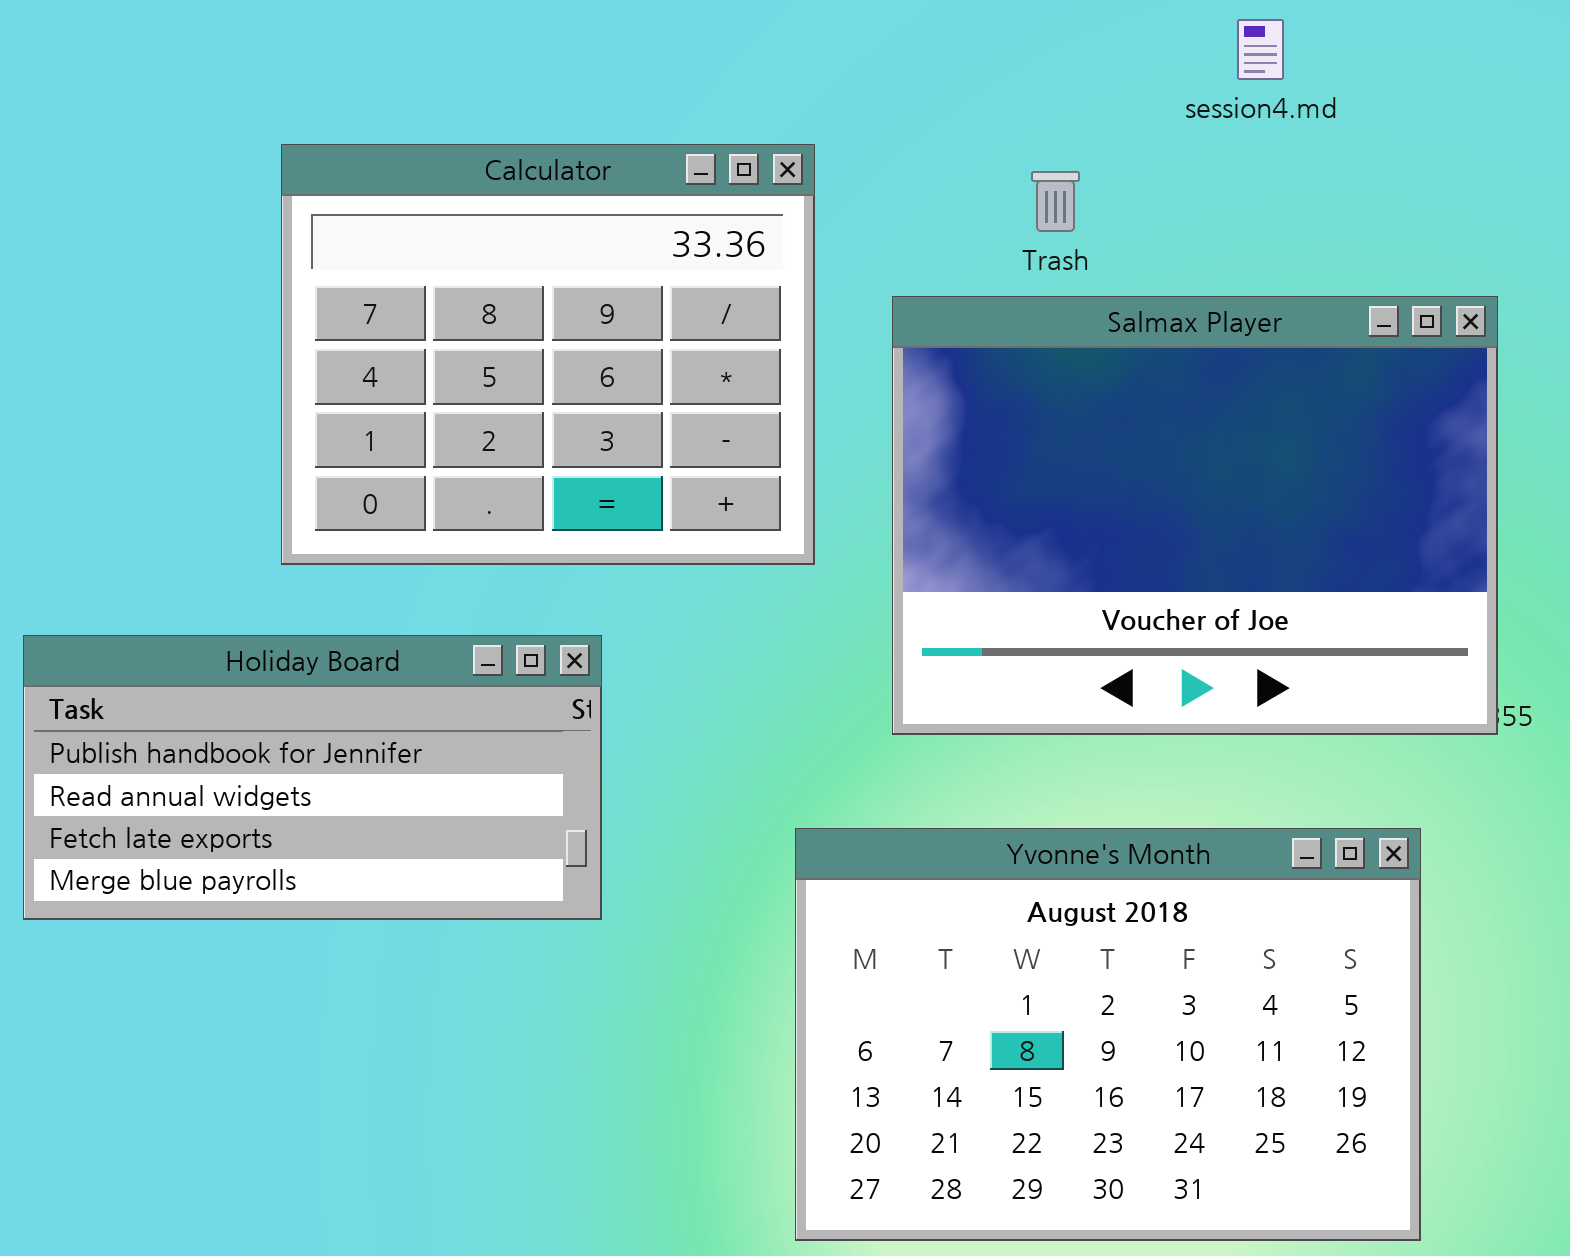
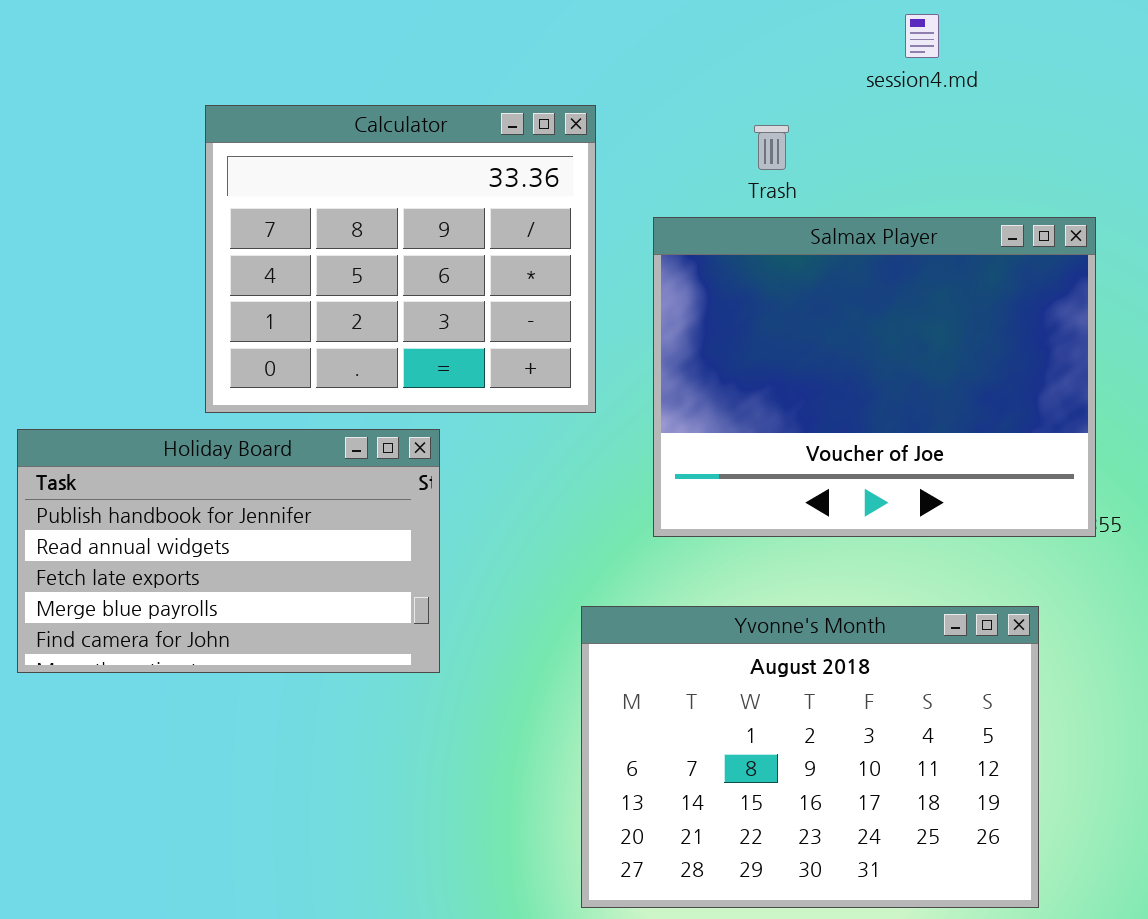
Holiday Board: [23,635,602,920] -> [17,429,440,673], resized

